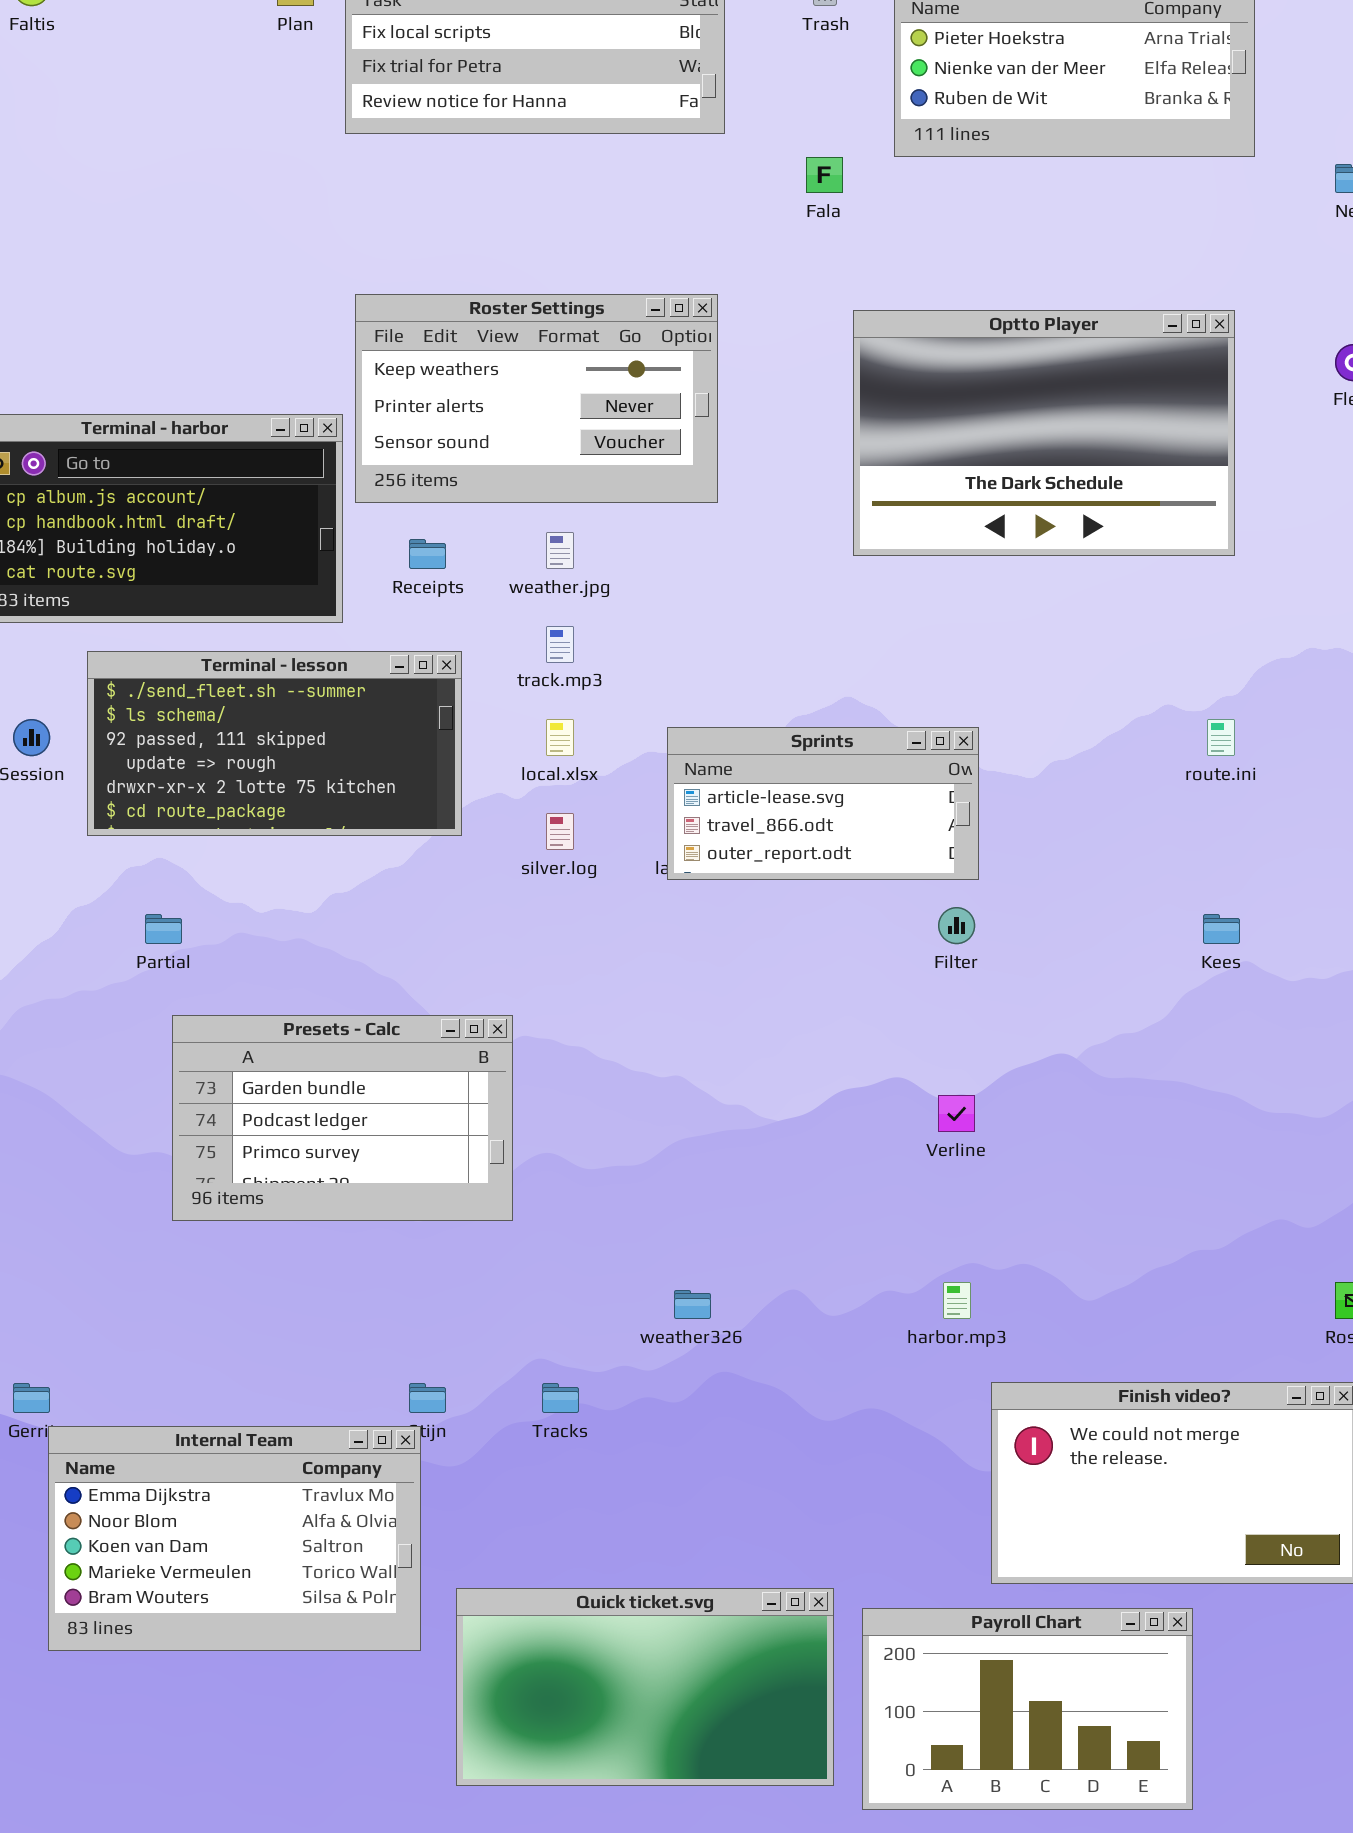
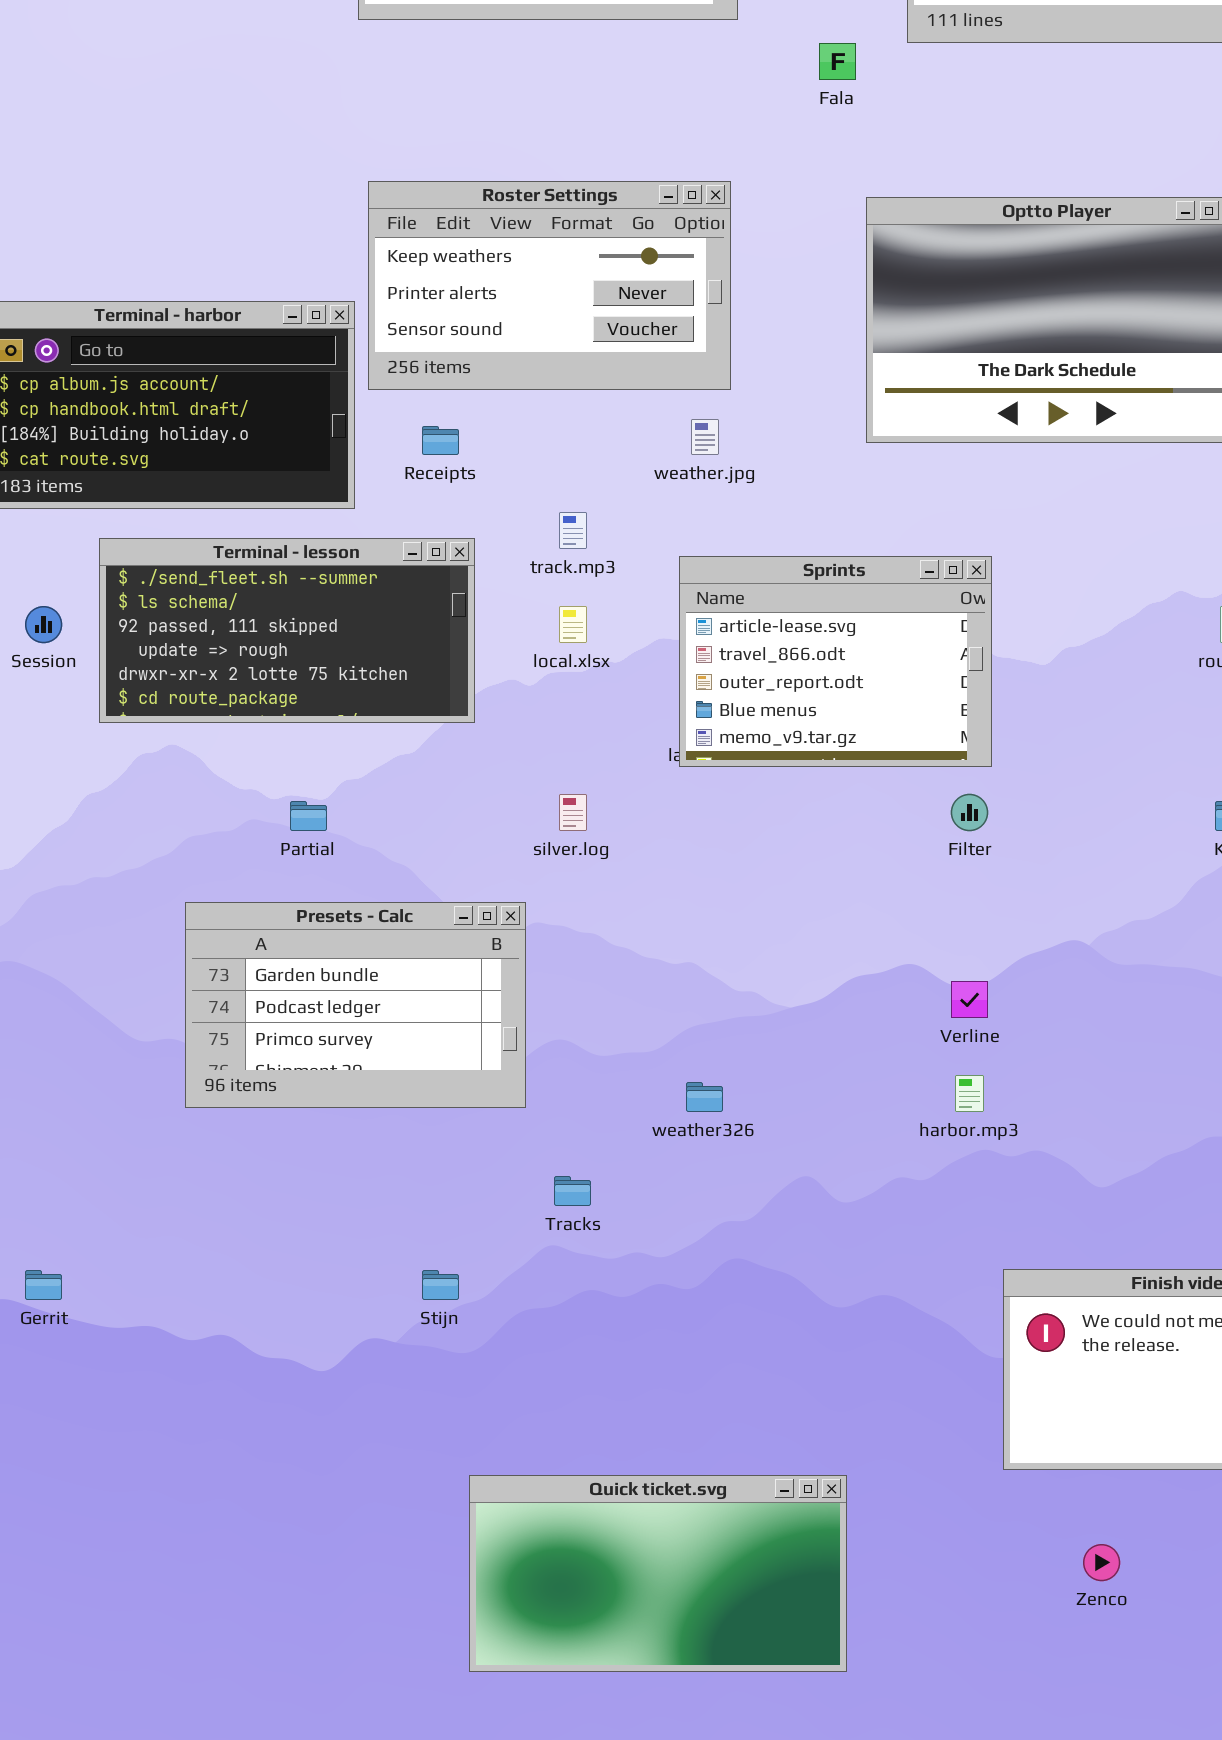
weather.jpg: [546,532,574,569] -> [691,419,719,455], moved
Sprints: [667,727,979,880] -> [679,556,992,767], resized
silver.log: [546,813,574,850] -> [559,794,587,831], moved
Partial: [145,914,182,944] -> [290,801,327,831], moved
harbor.mp3: [943,1282,971,1319] -> [955,1075,984,1112], moved
weather326: [674,1290,711,1319] -> [686,1082,723,1112], moved
Tracks: [542,1383,579,1413] -> [554,1176,591,1206], moved
Internal Team: [48,1426,421,1651] -> none, closed
Payroll Chart: [862,1608,1193,1810] -> none, closed

